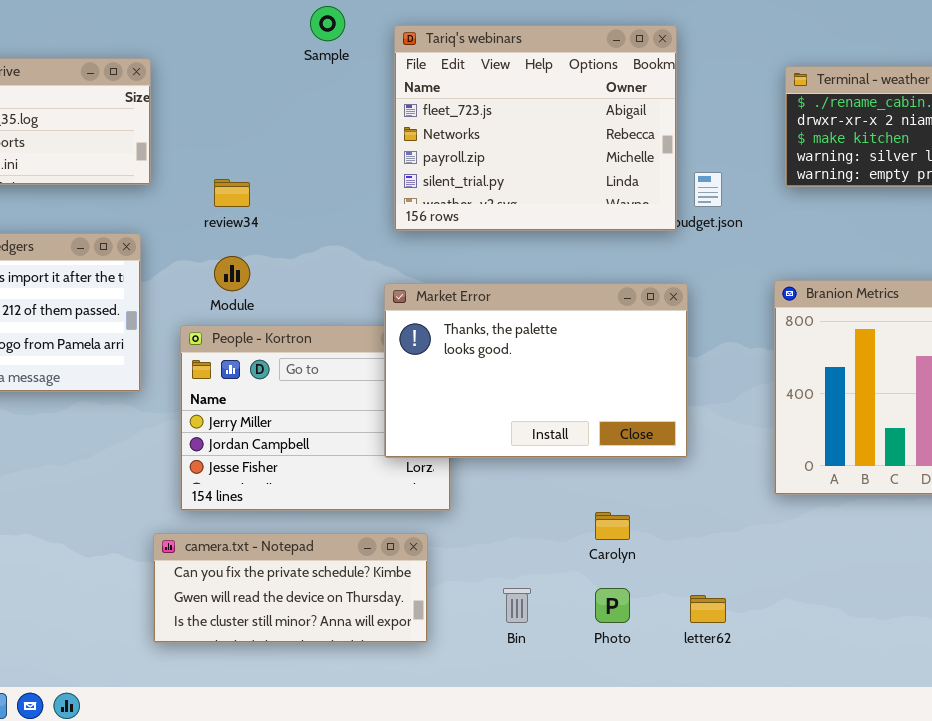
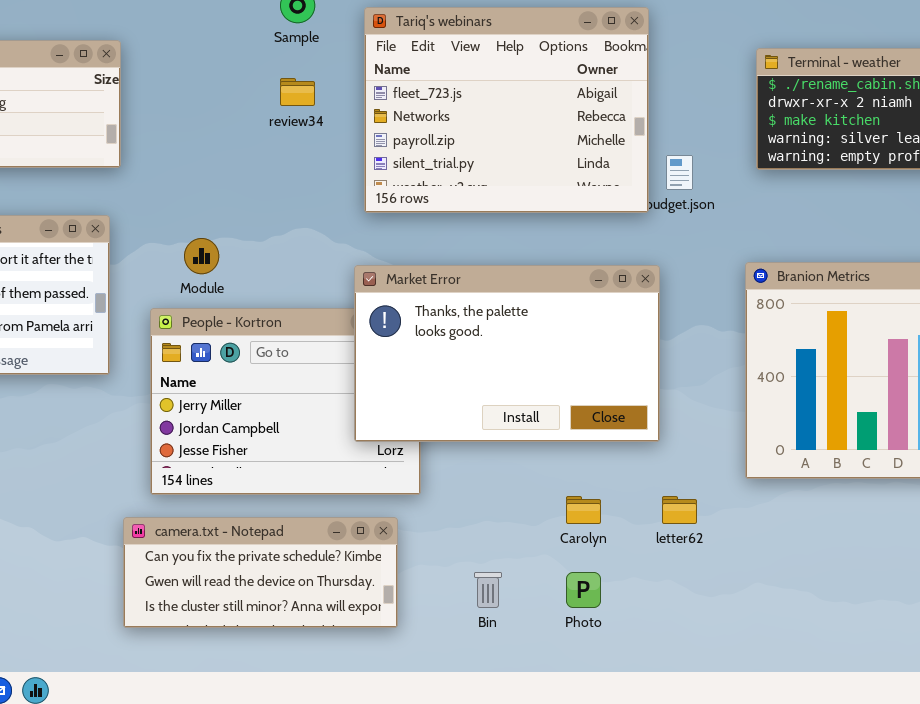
review34: [214,179,250,207] -> [280,78,315,106], moved
letter62: [690,595,726,623] -> [662,496,697,524], moved

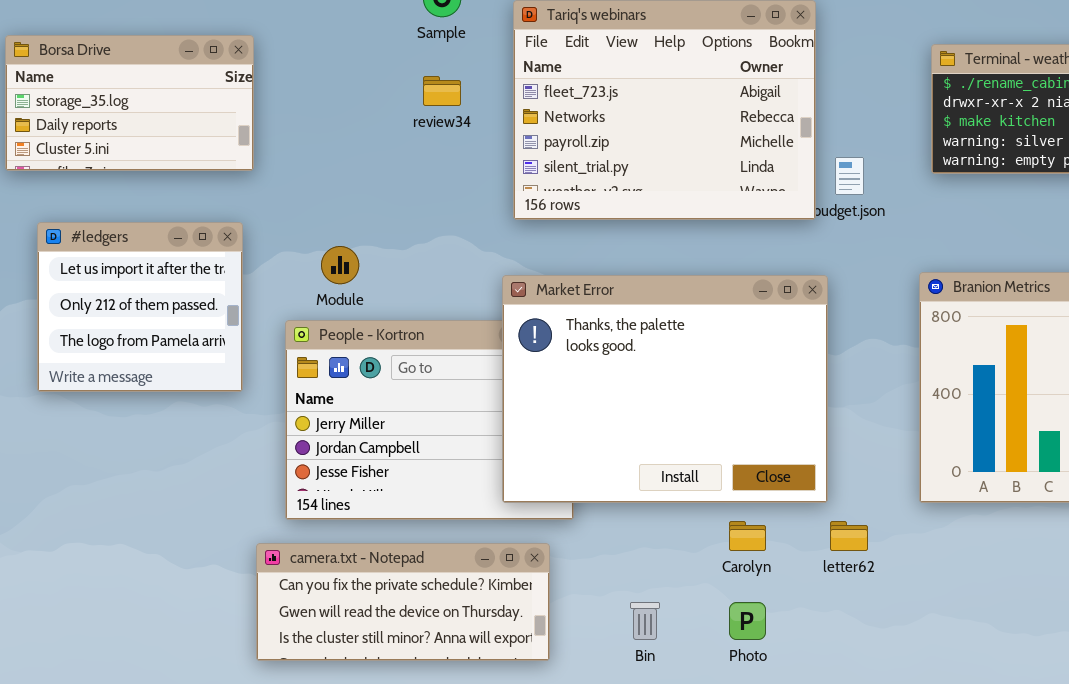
Market Error: [354,265,660,442] -> [502,275,828,503], resized

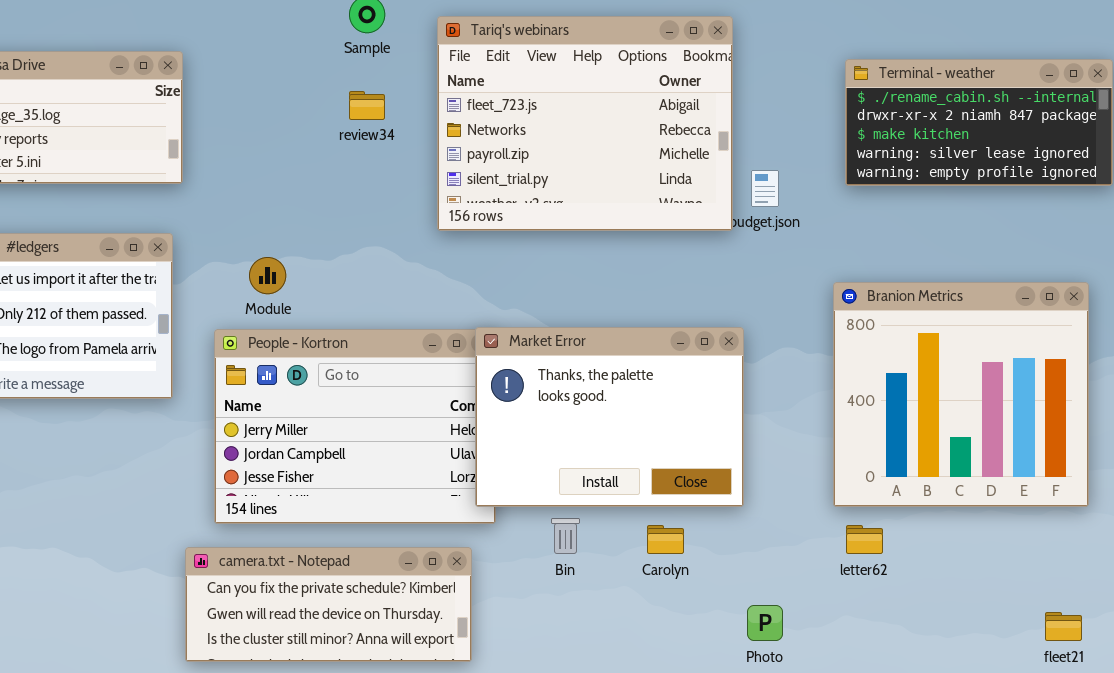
Market Error: [502,275,828,503] -> [475,327,744,507], resized
letter62: [830,521,868,551] -> [846,525,883,554], moved
Bin: [630,602,660,640] -> [551,518,580,554], moved
Photo: [729,602,766,640] -> [747,605,783,641], moved

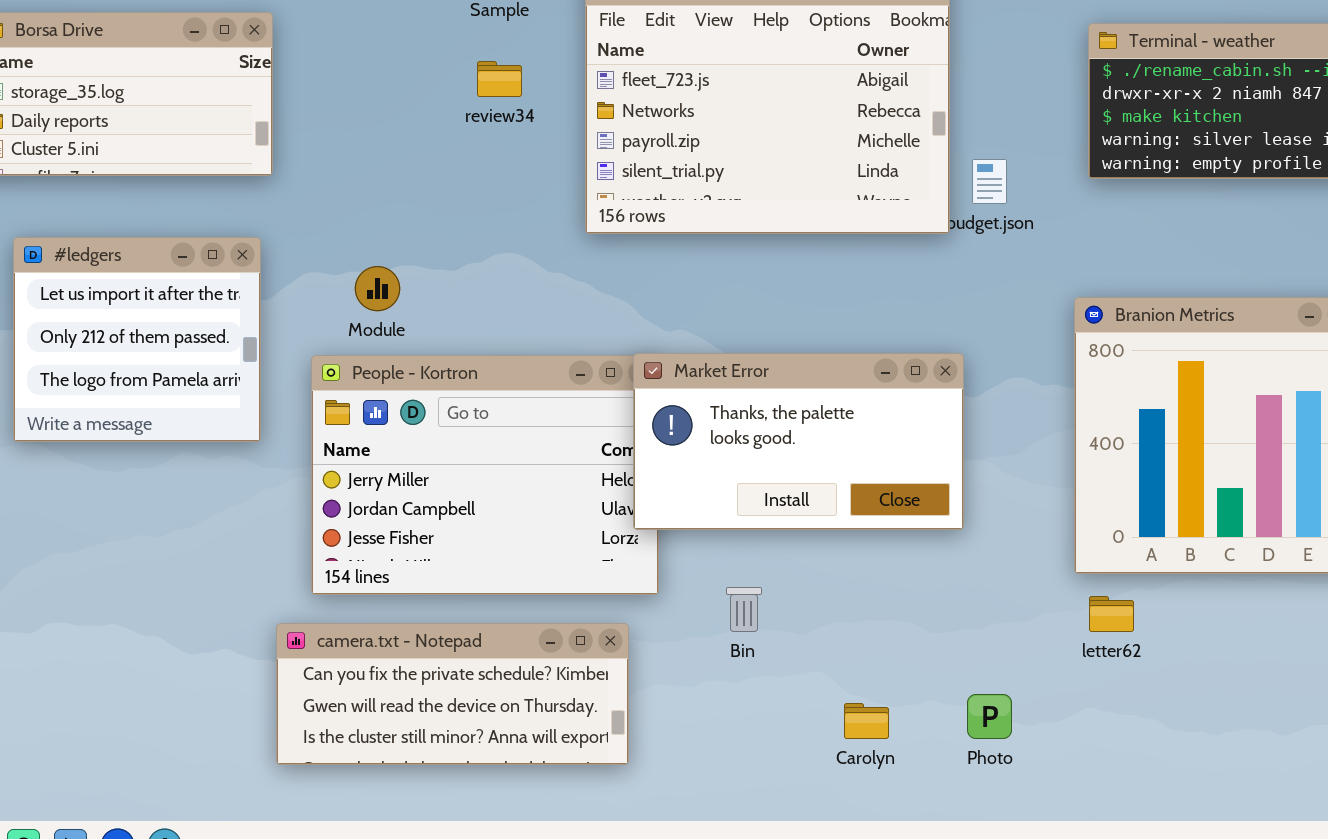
Market Error: [475,327,744,507] -> [633,353,964,530], resized
Carolyn: [647,525,684,554] -> [844,703,889,739], moved

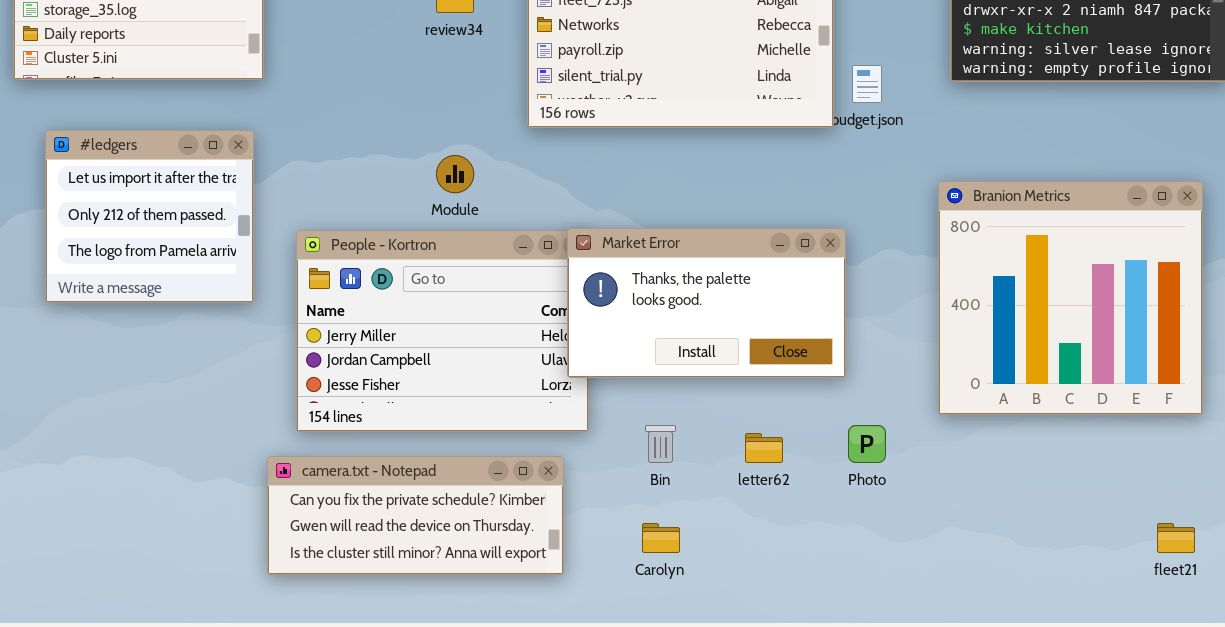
Module: [355,266,400,311] -> [436,155,474,193], moved
letter62: [1089,596,1134,632] -> [745,433,783,463], moved
Photo: [967,694,1012,739] -> [848,425,886,463], moved
Carolyn: [844,703,889,739] -> [642,523,680,553], moved

